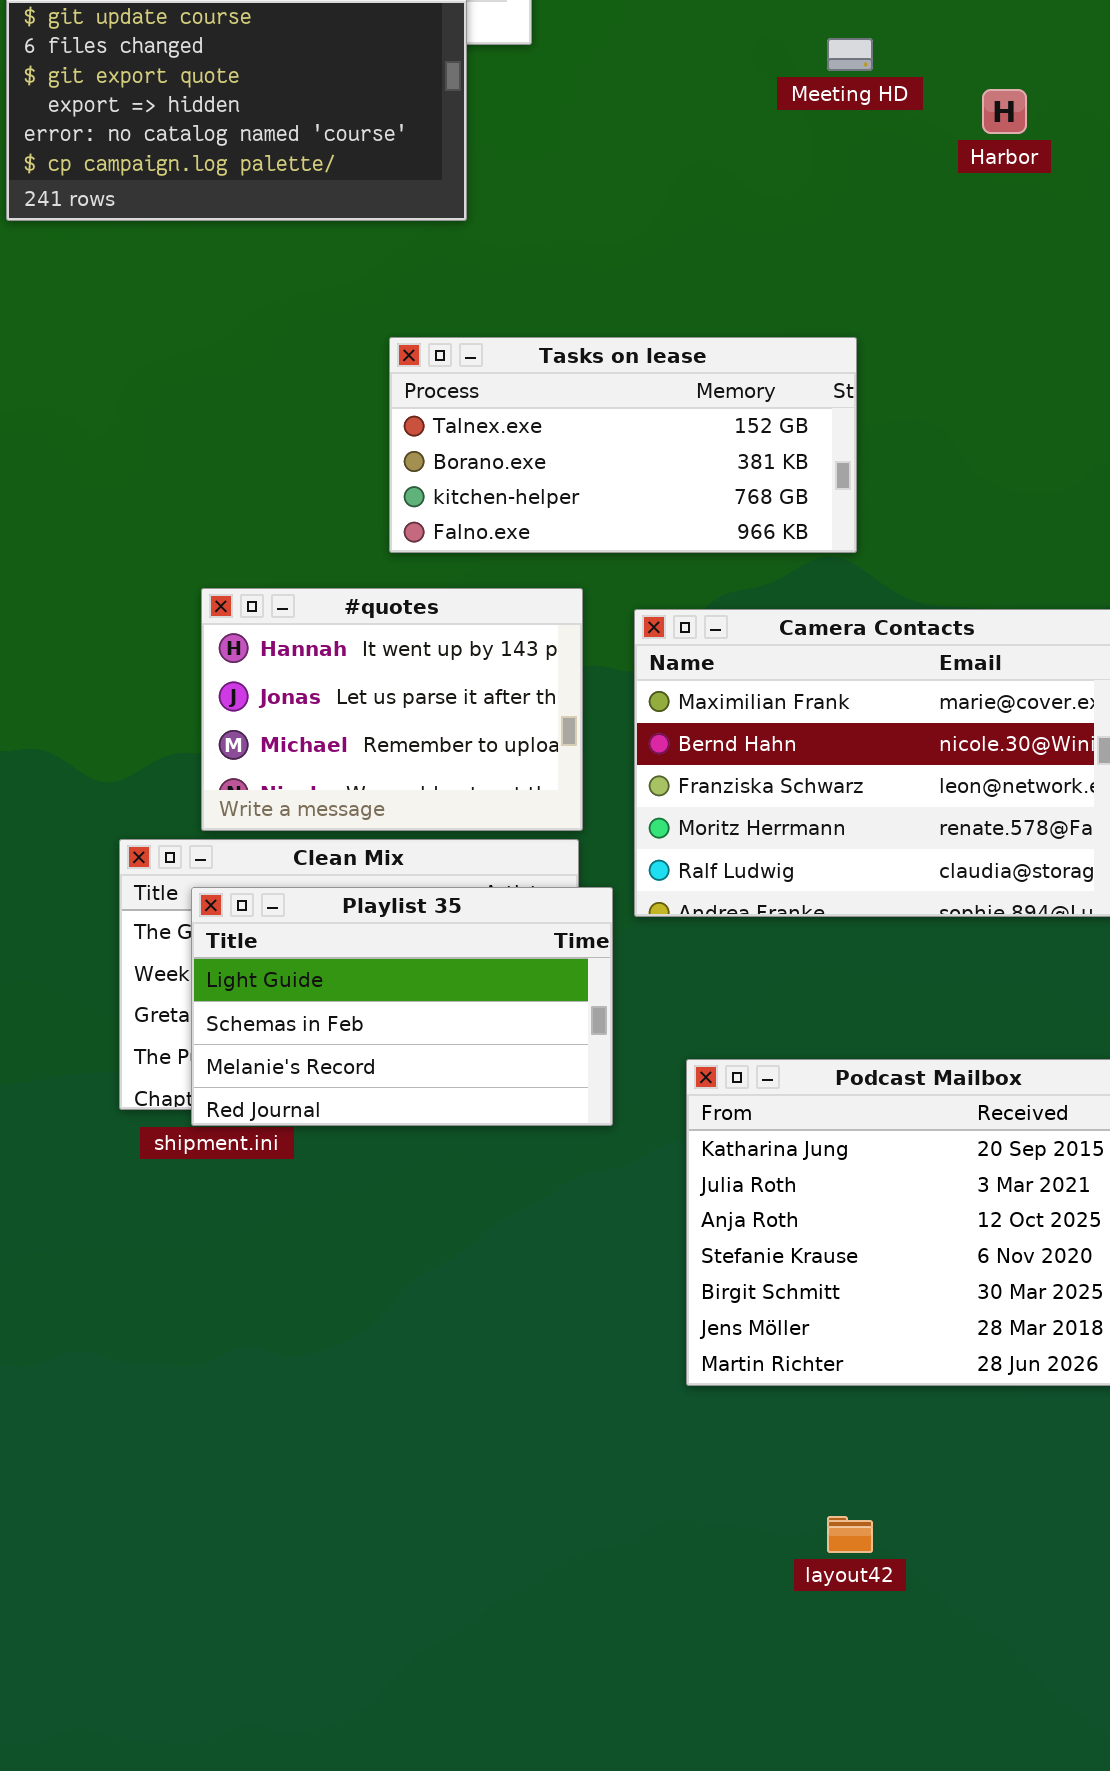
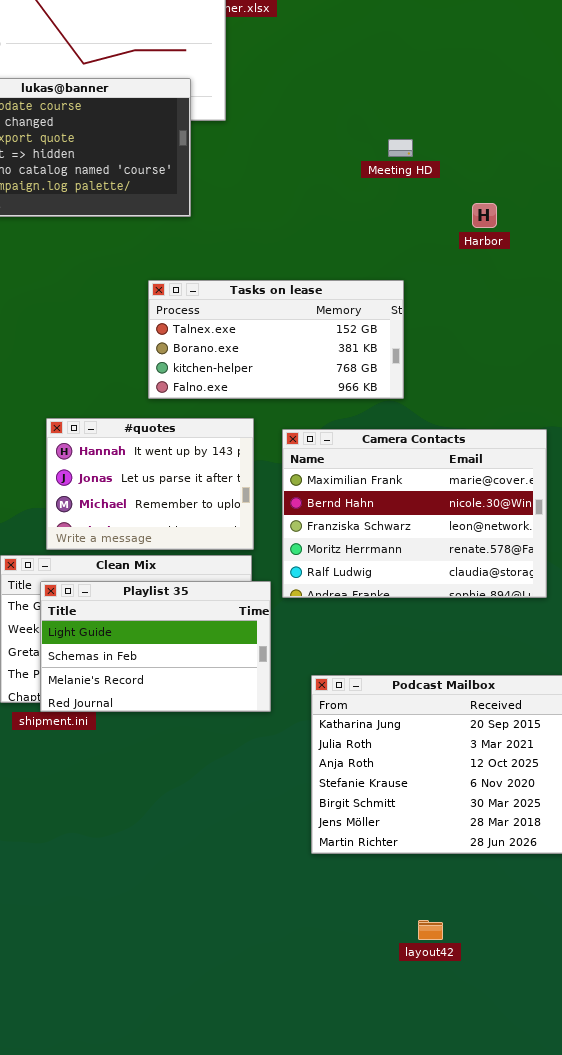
Meeting HD: [827,38,873,71] -> [388,139,413,157], moved
Harbor: [982,89,1027,134] -> [472,203,497,228], moved
layout42: [827,1516,873,1553] -> [418,920,443,940], moved

